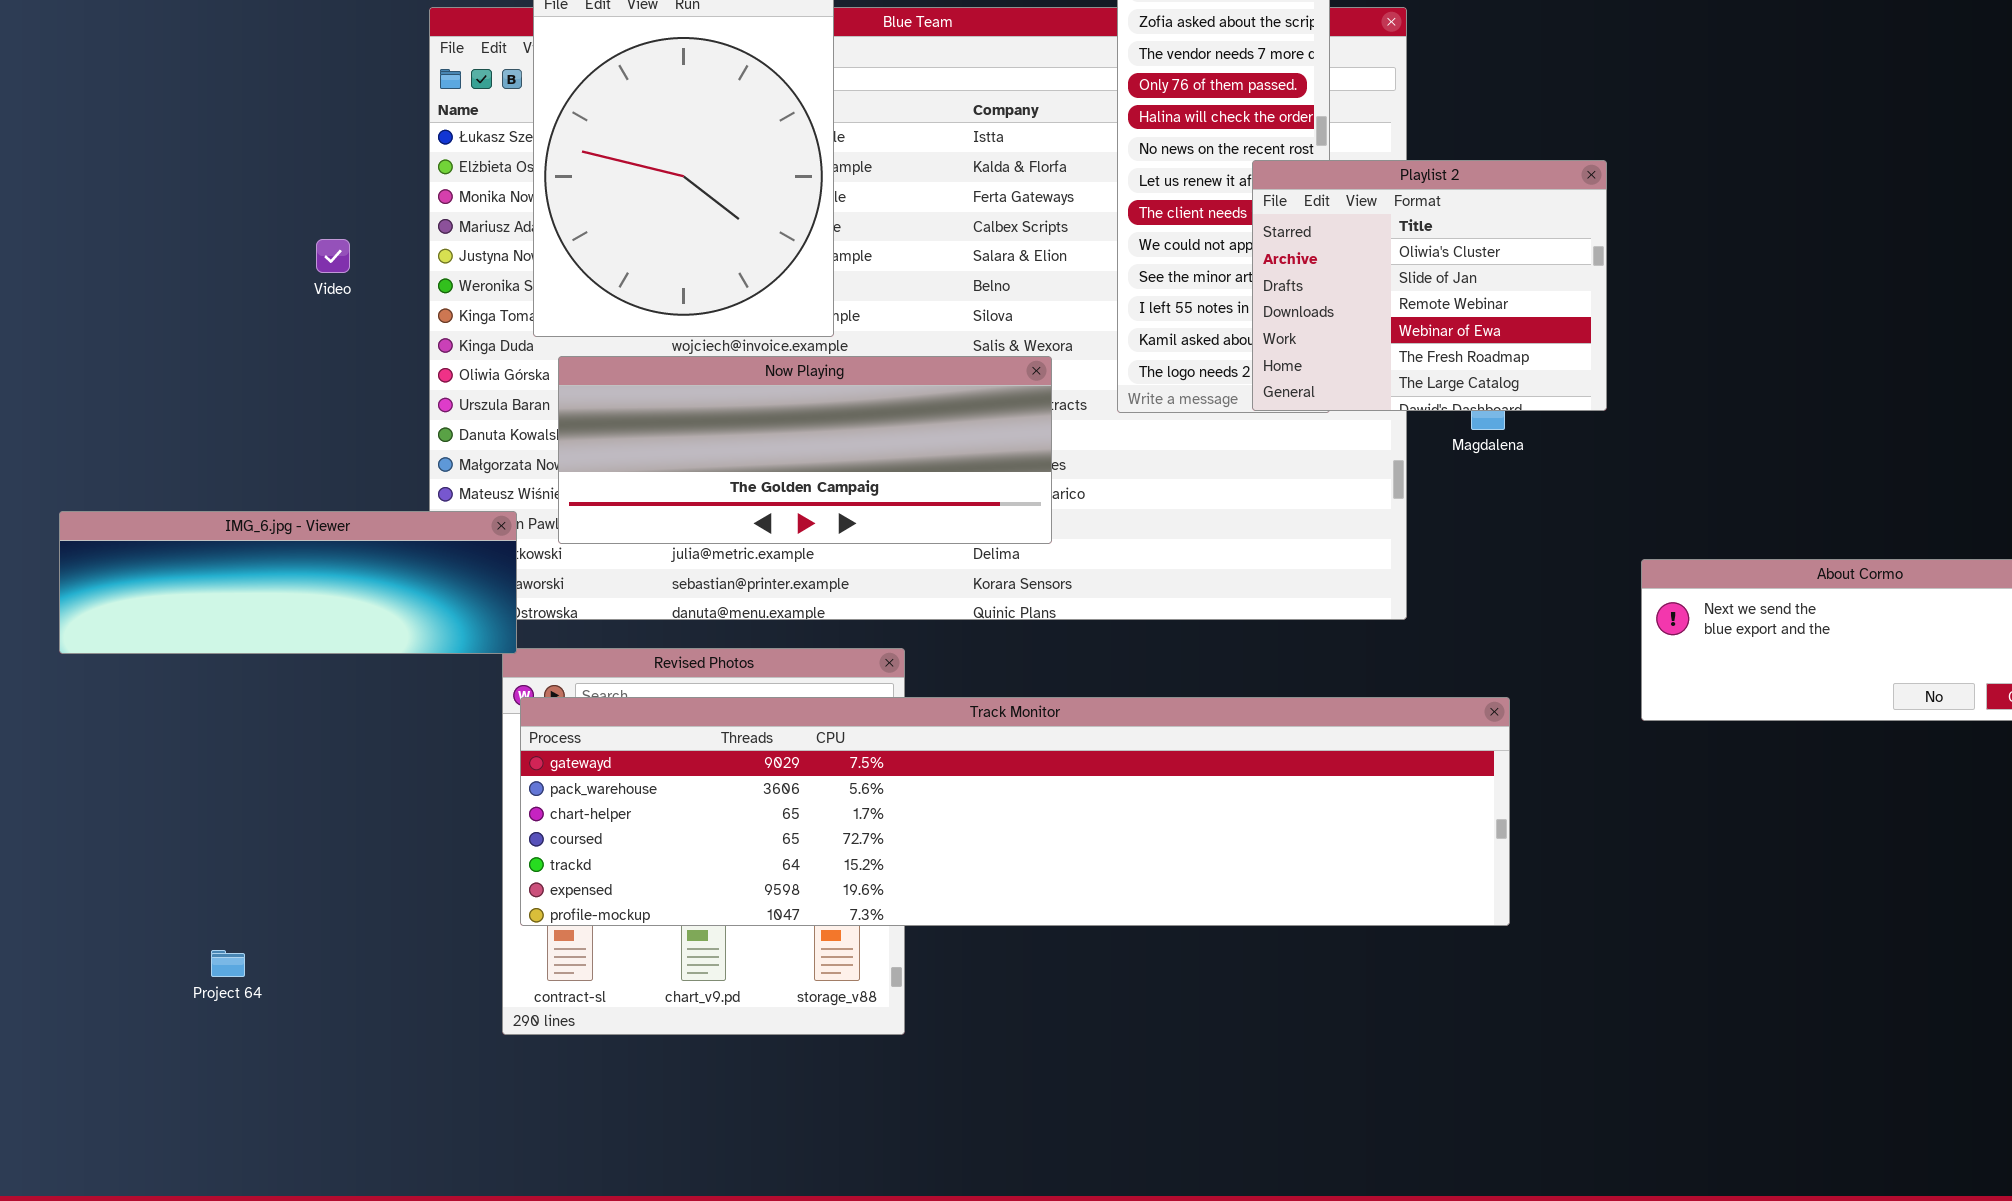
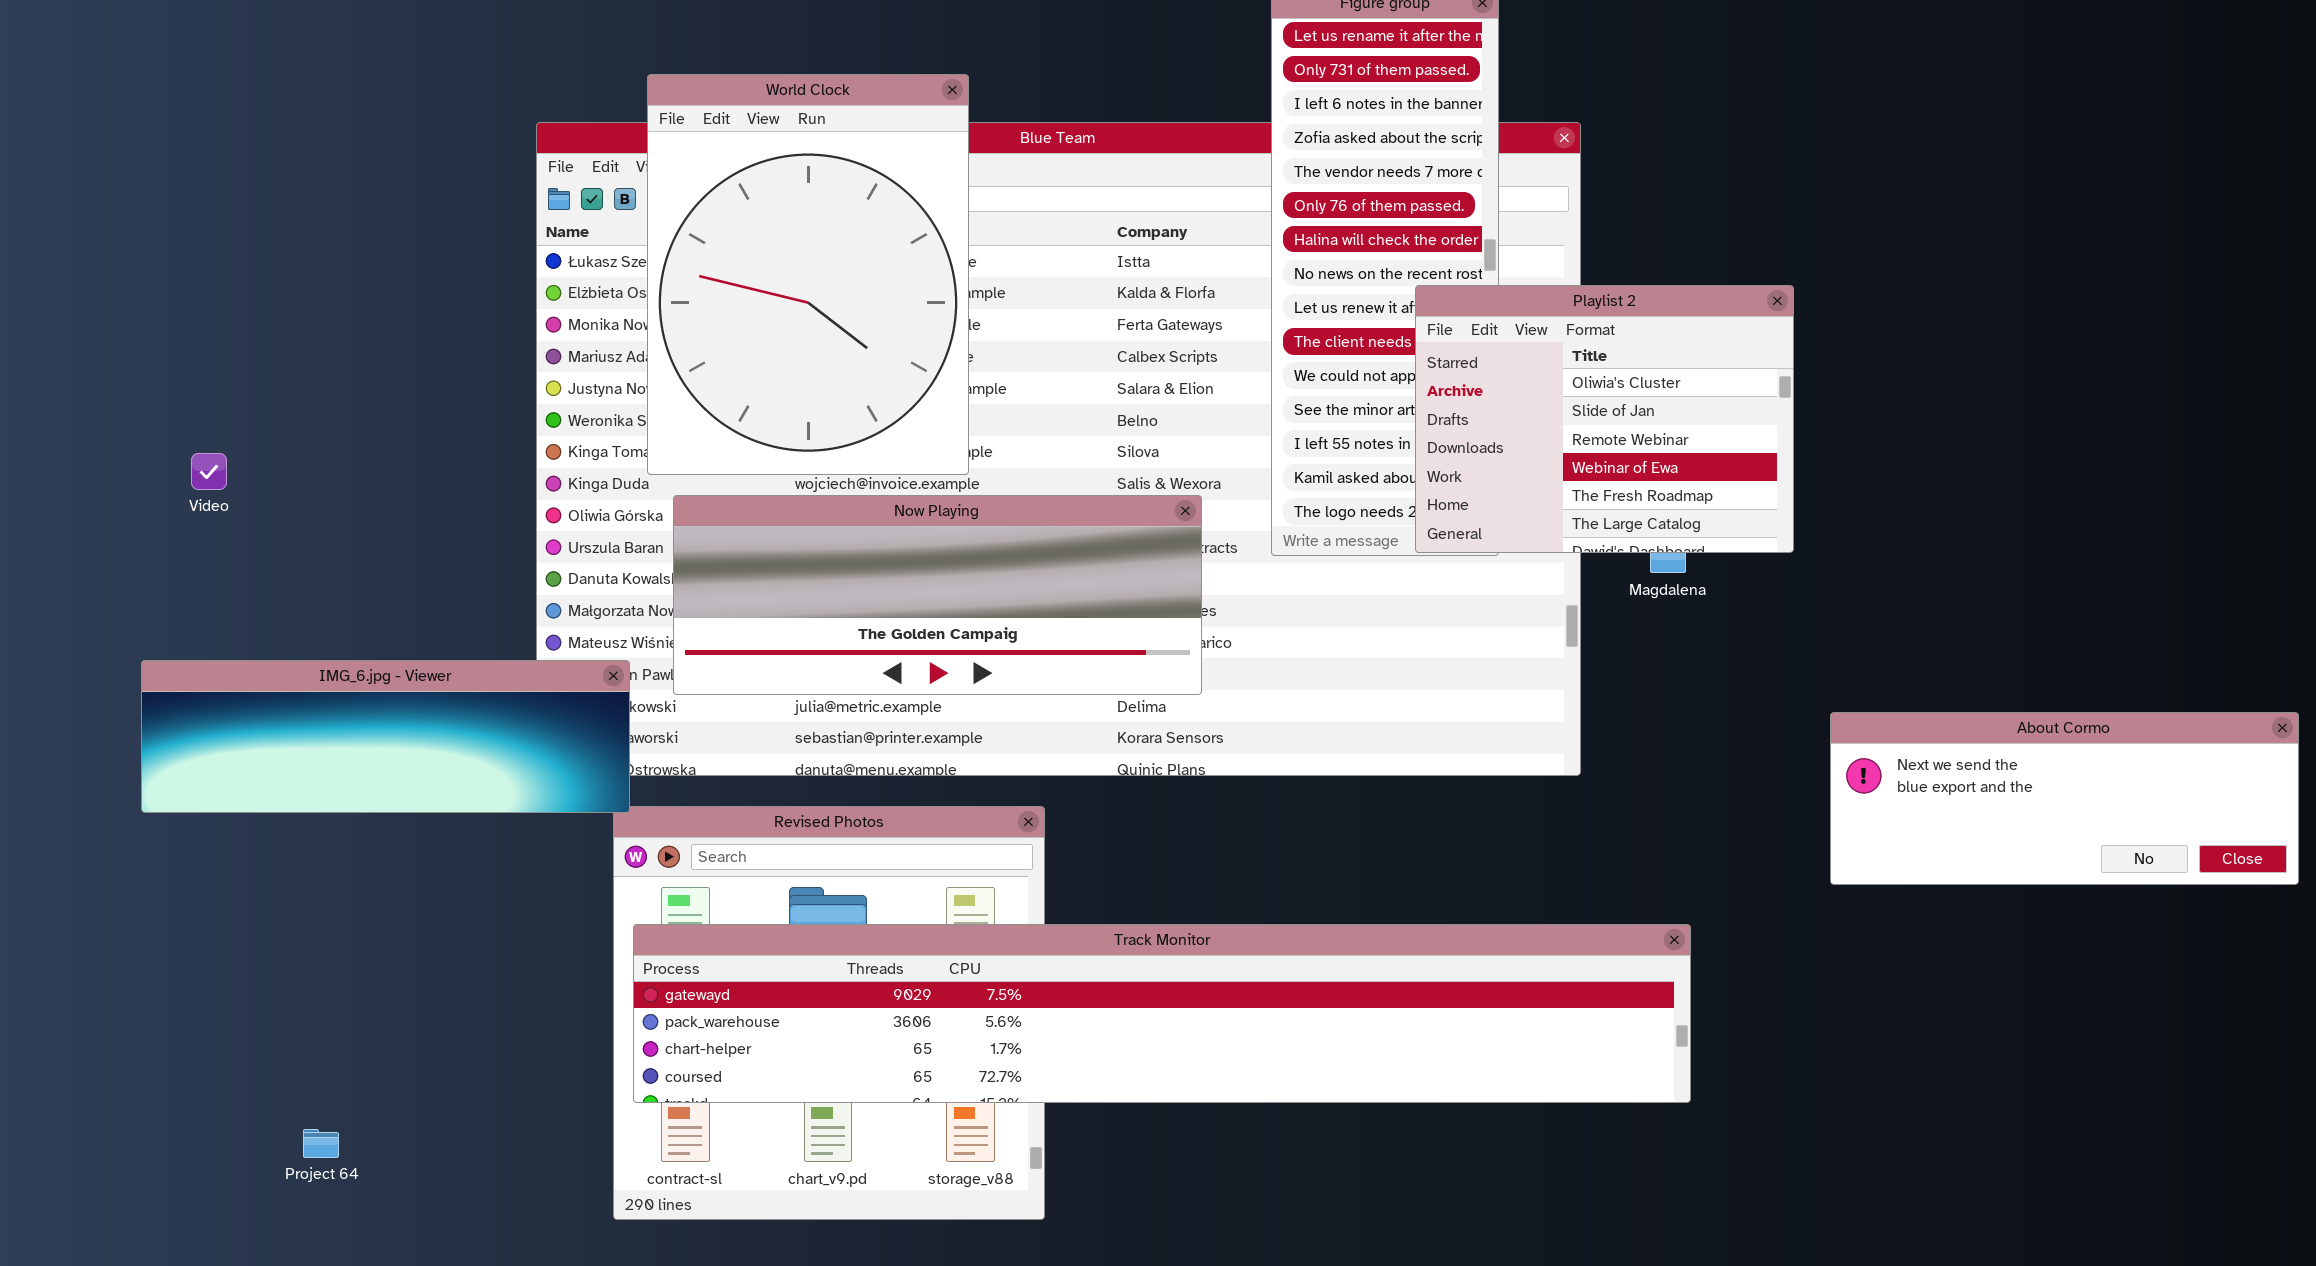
Video: [316,239,350,273] -> [191,453,227,490], moved
Track Monitor: [520,697,1510,926] -> [633,924,1691,1103], resized

